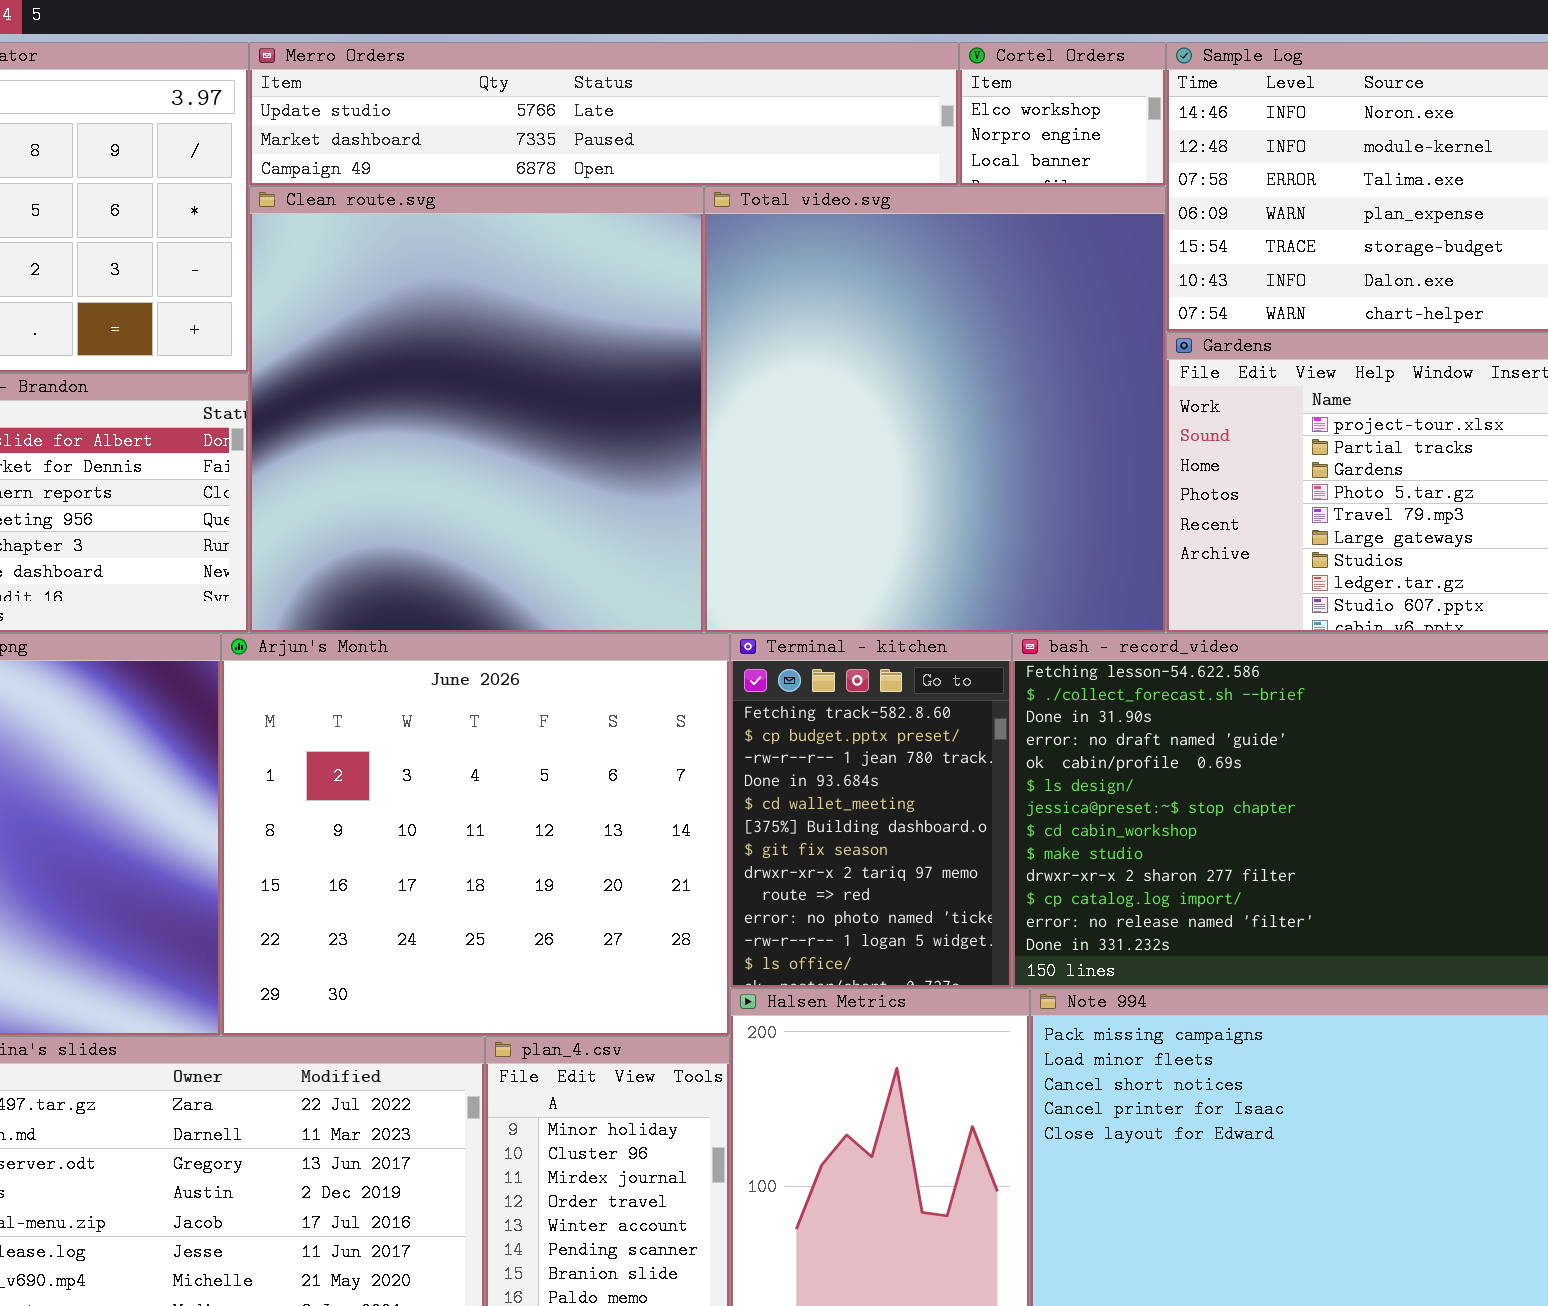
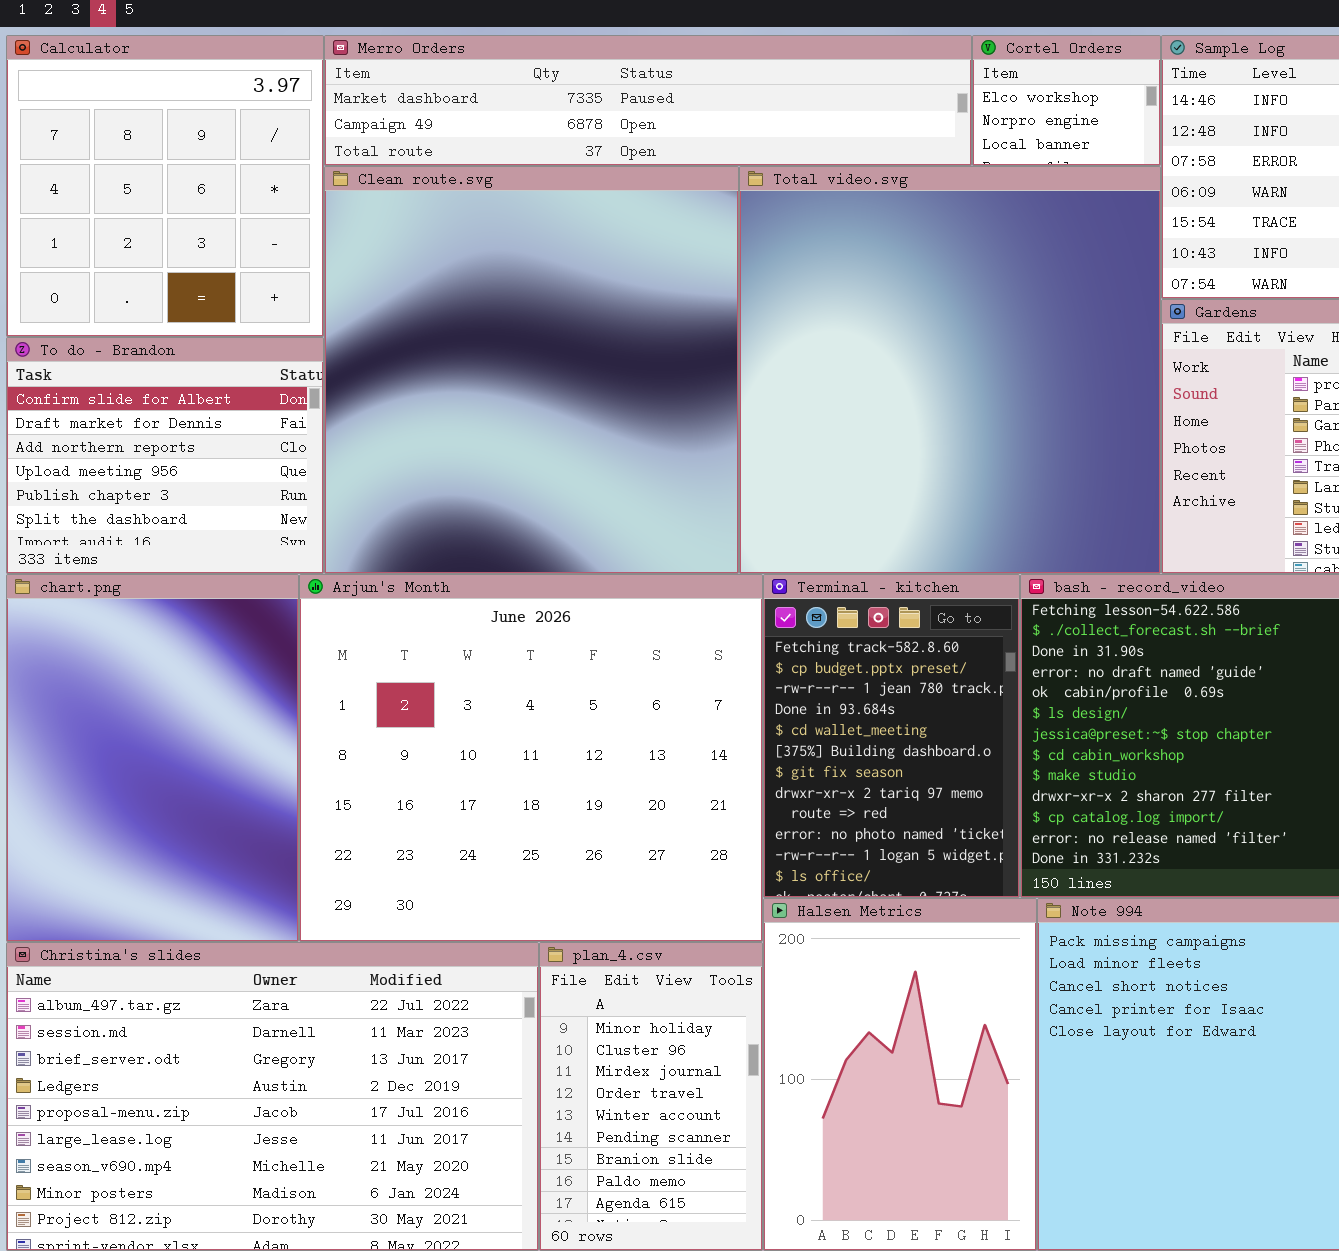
Merro Orders: [249,42,959,186] -> [324,35,972,166], scrolled down 1 row

